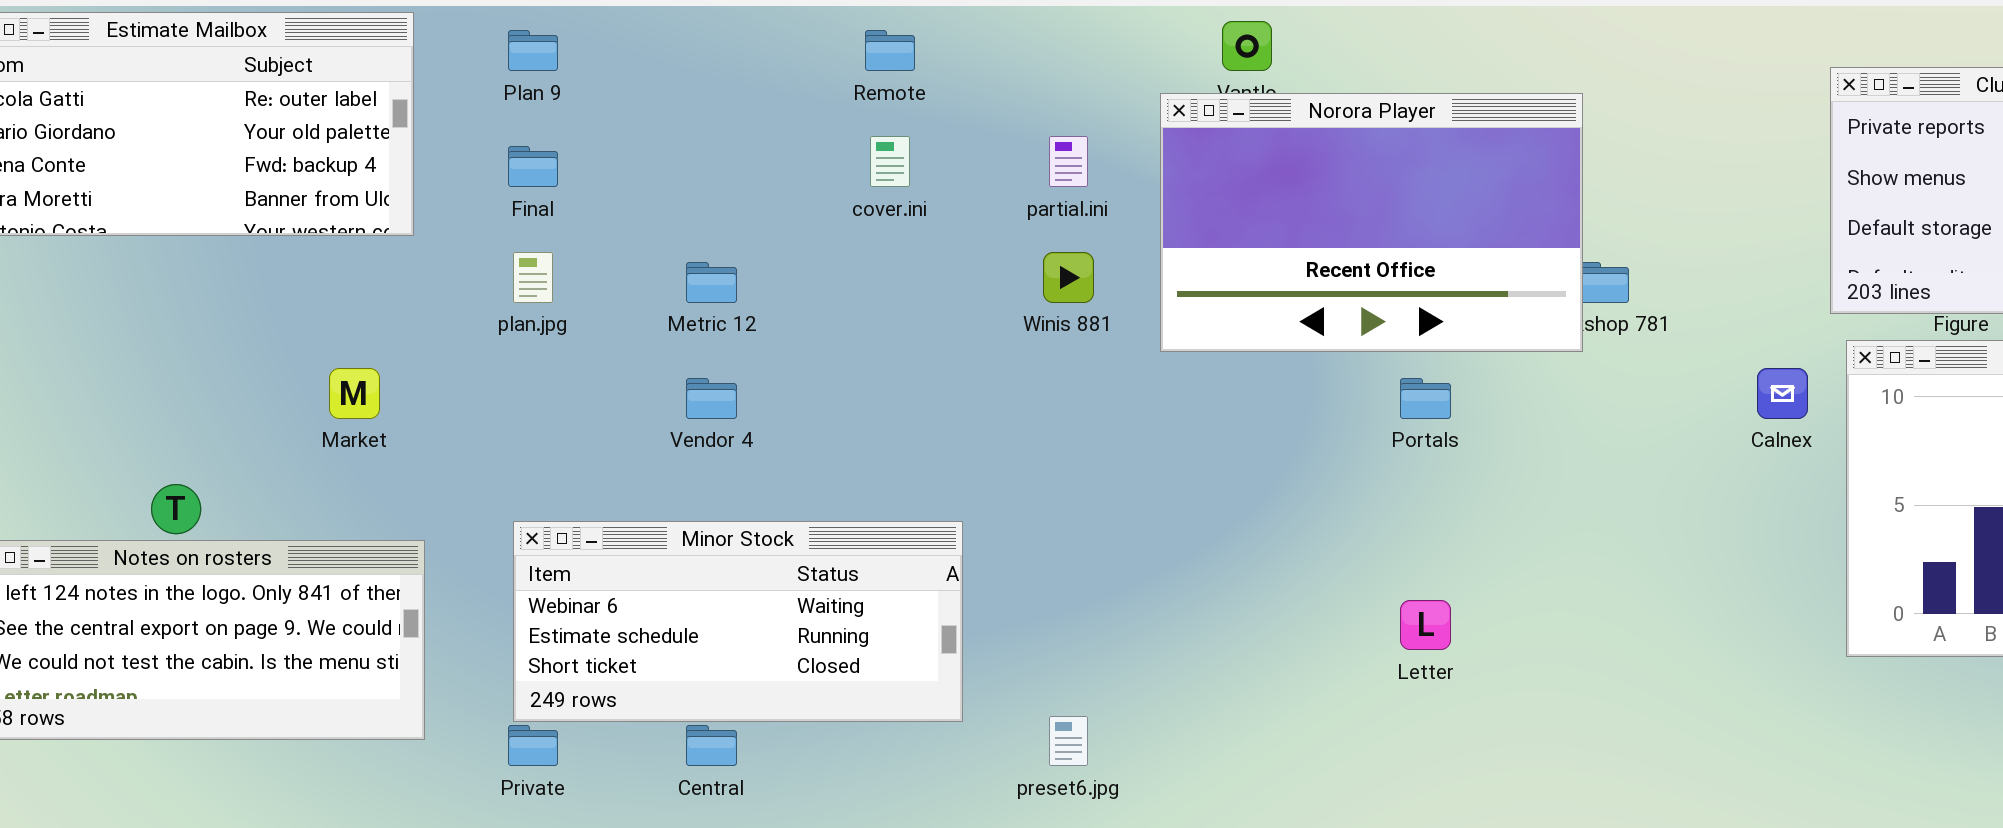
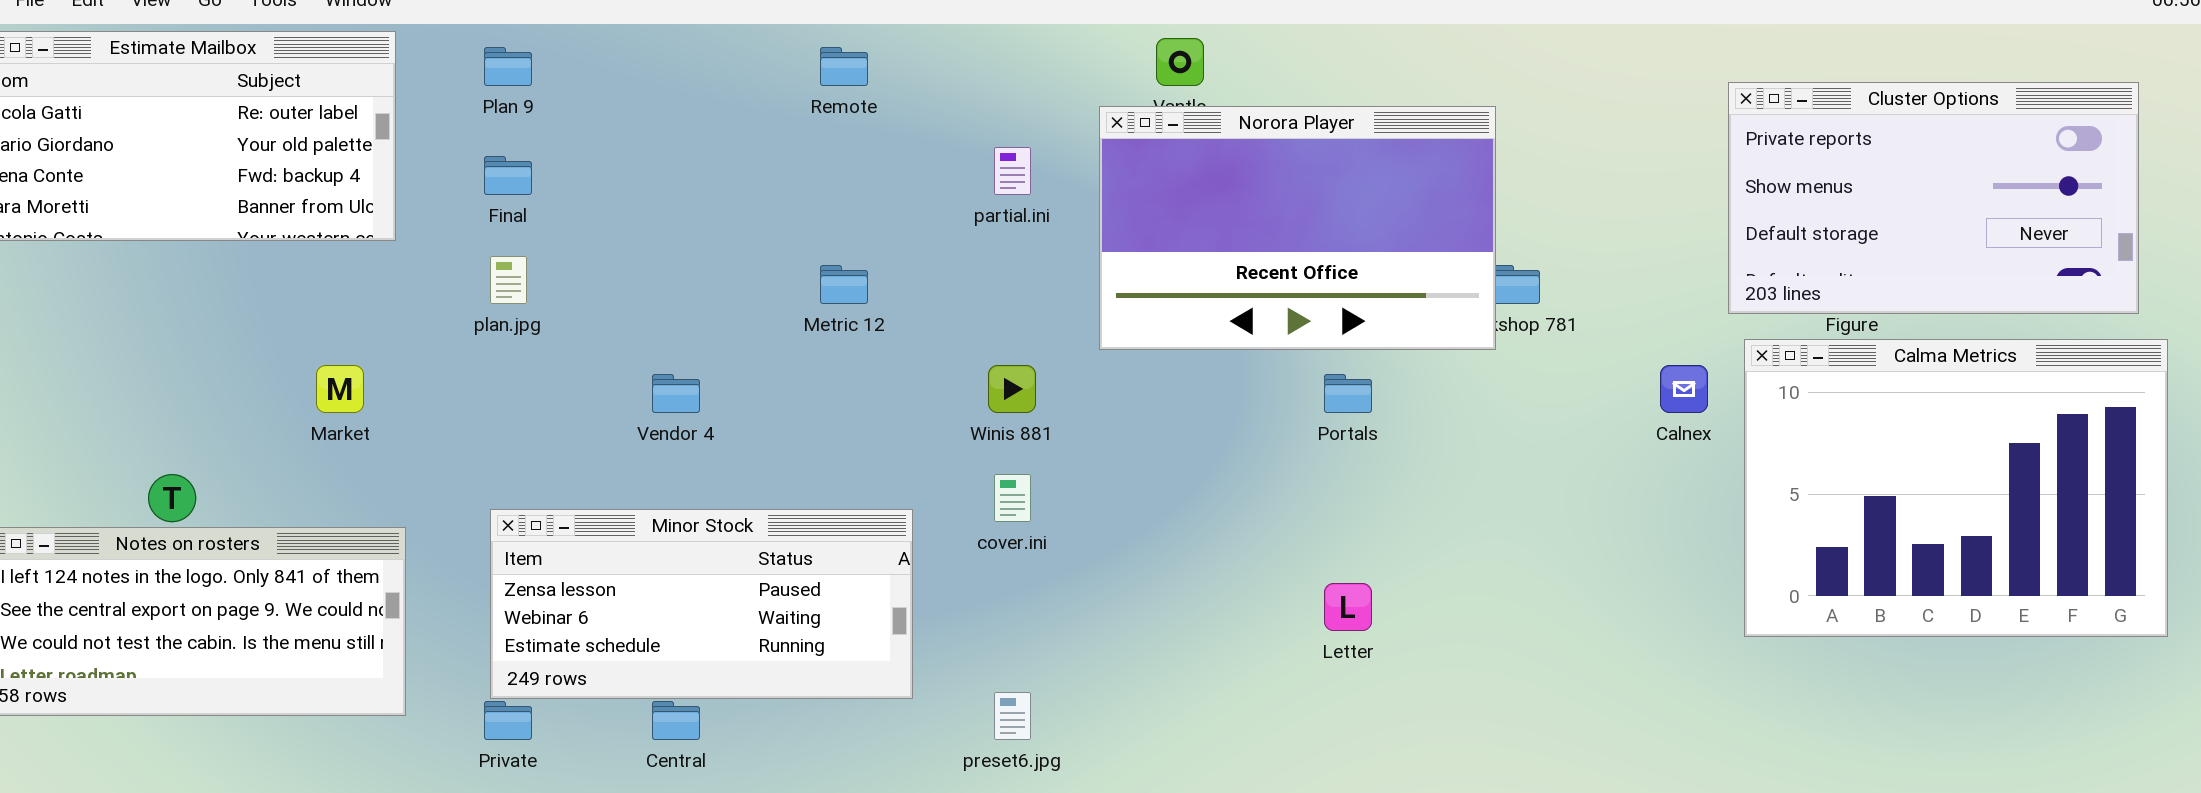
cover.ini: [870,136,910,187] -> [994,474,1031,522], moved
Winis 881: [1043,252,1094,303] -> [988,365,1036,413], moved
Metric 12: [686,262,737,303] -> [820,265,868,304], moved
Minor Stock: [513,521,963,722] -> [490,509,913,699], scrolled up 1 row

